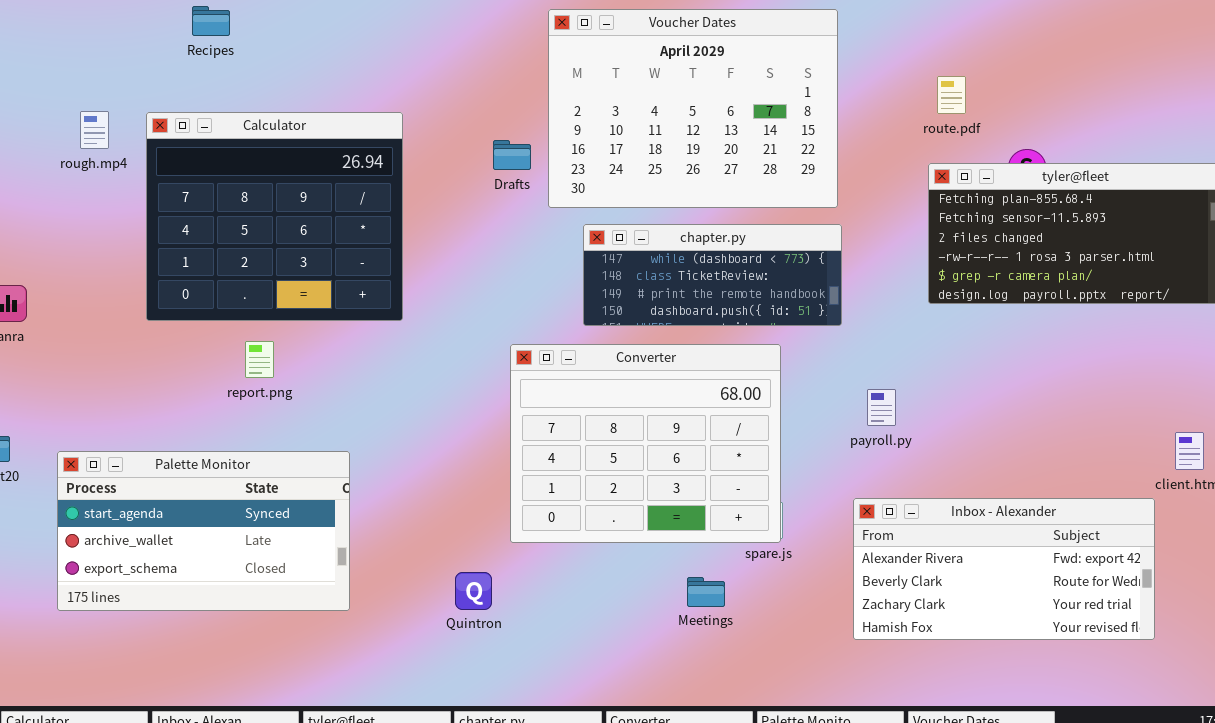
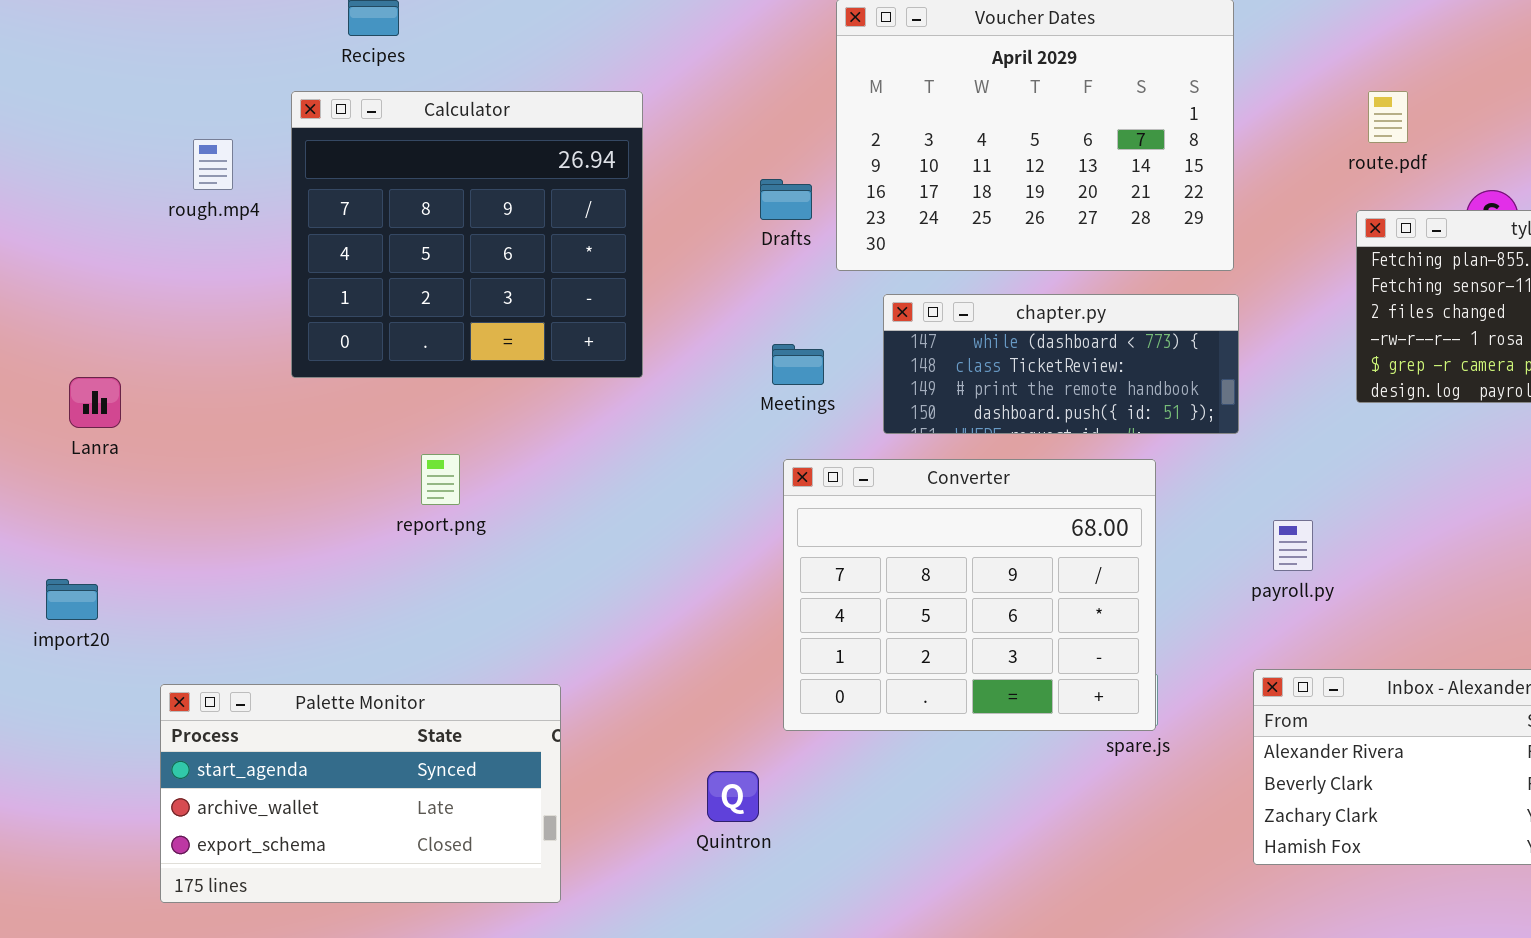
Calculator: [146,112,403,321] -> [291,91,643,378], moved
Palette Monitor: [57,451,350,611] -> [160,684,561,903], moved
Meetings: [687,577,725,607] -> [772,344,824,385], moved

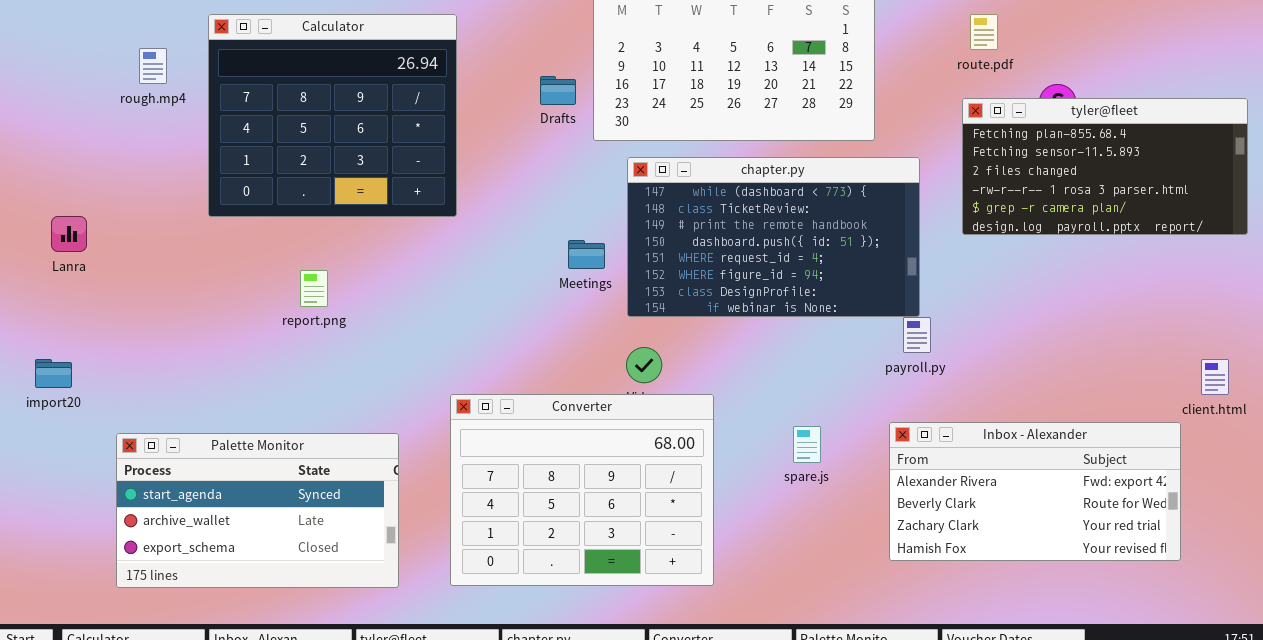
chapter.py: [883,294,1239,434] -> [627,157,920,317], resized
Meetings: [772,344,824,385] -> [568,240,605,269], moved
Converter: [783,459,1156,731] -> [450,394,714,586], moved

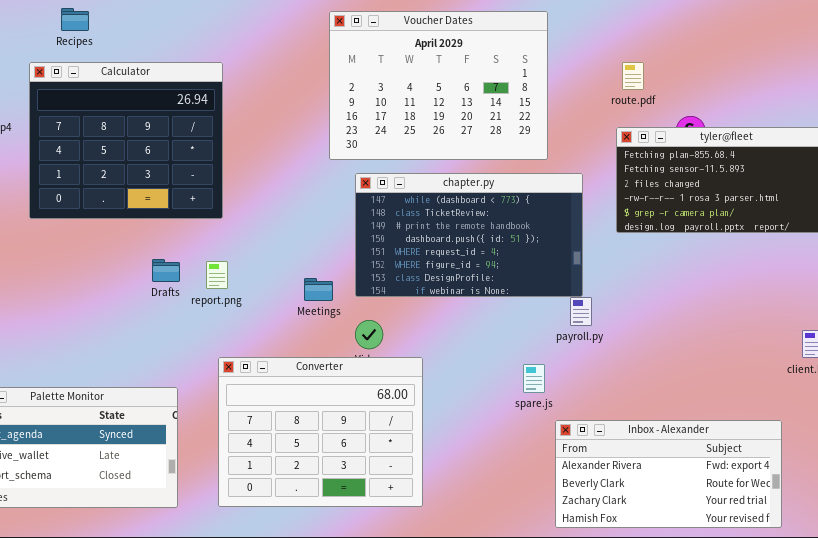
Drafts: [540,76,576,105] -> [152,259,180,282], moved
Meetings: [568,240,605,269] -> [304,278,333,301], moved
report.png: [300,270,328,307] -> [206,261,228,289], moved
Inbox - Alexander: [889,422,1181,561] -> [555,420,782,528], moved
spare.js: [793,426,821,463] -> [523,364,545,393], moved

